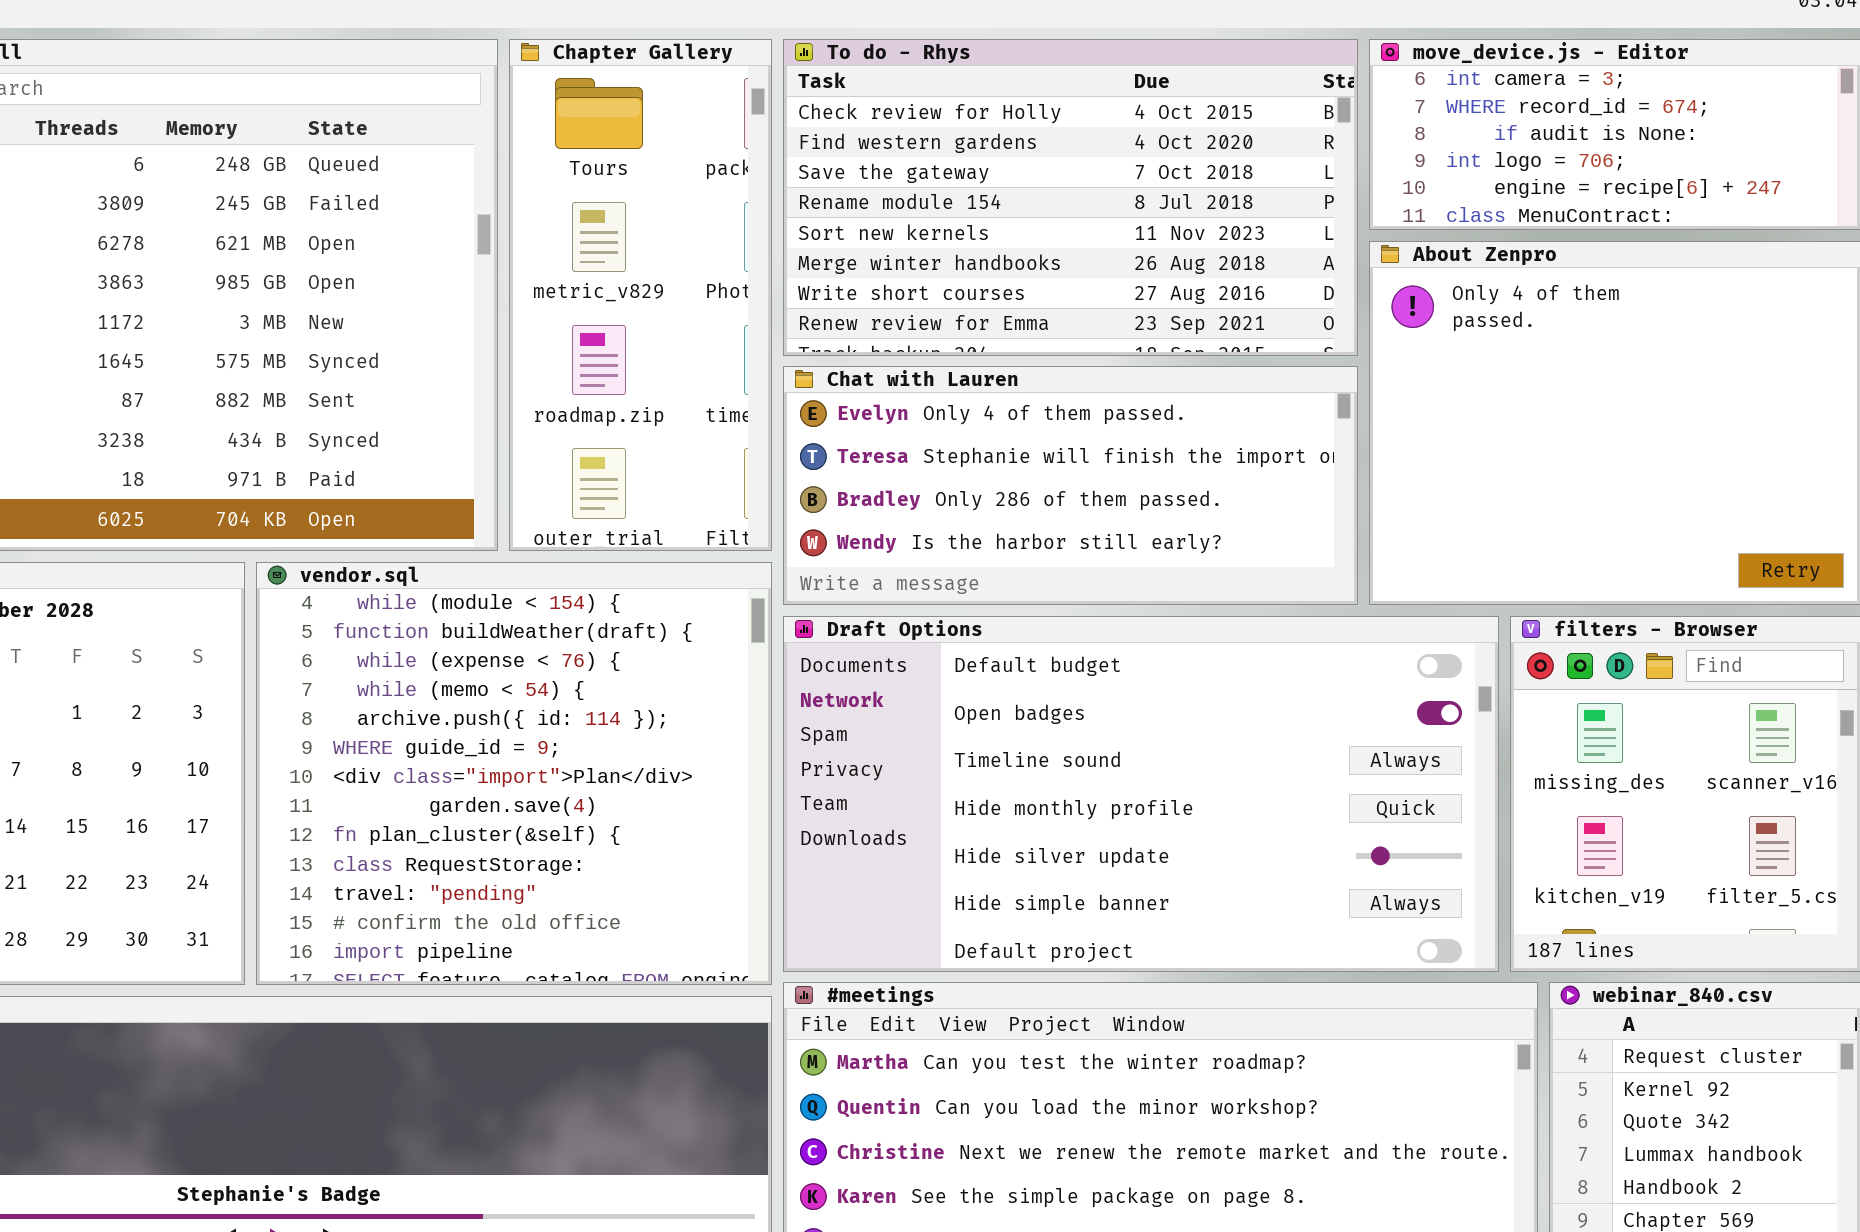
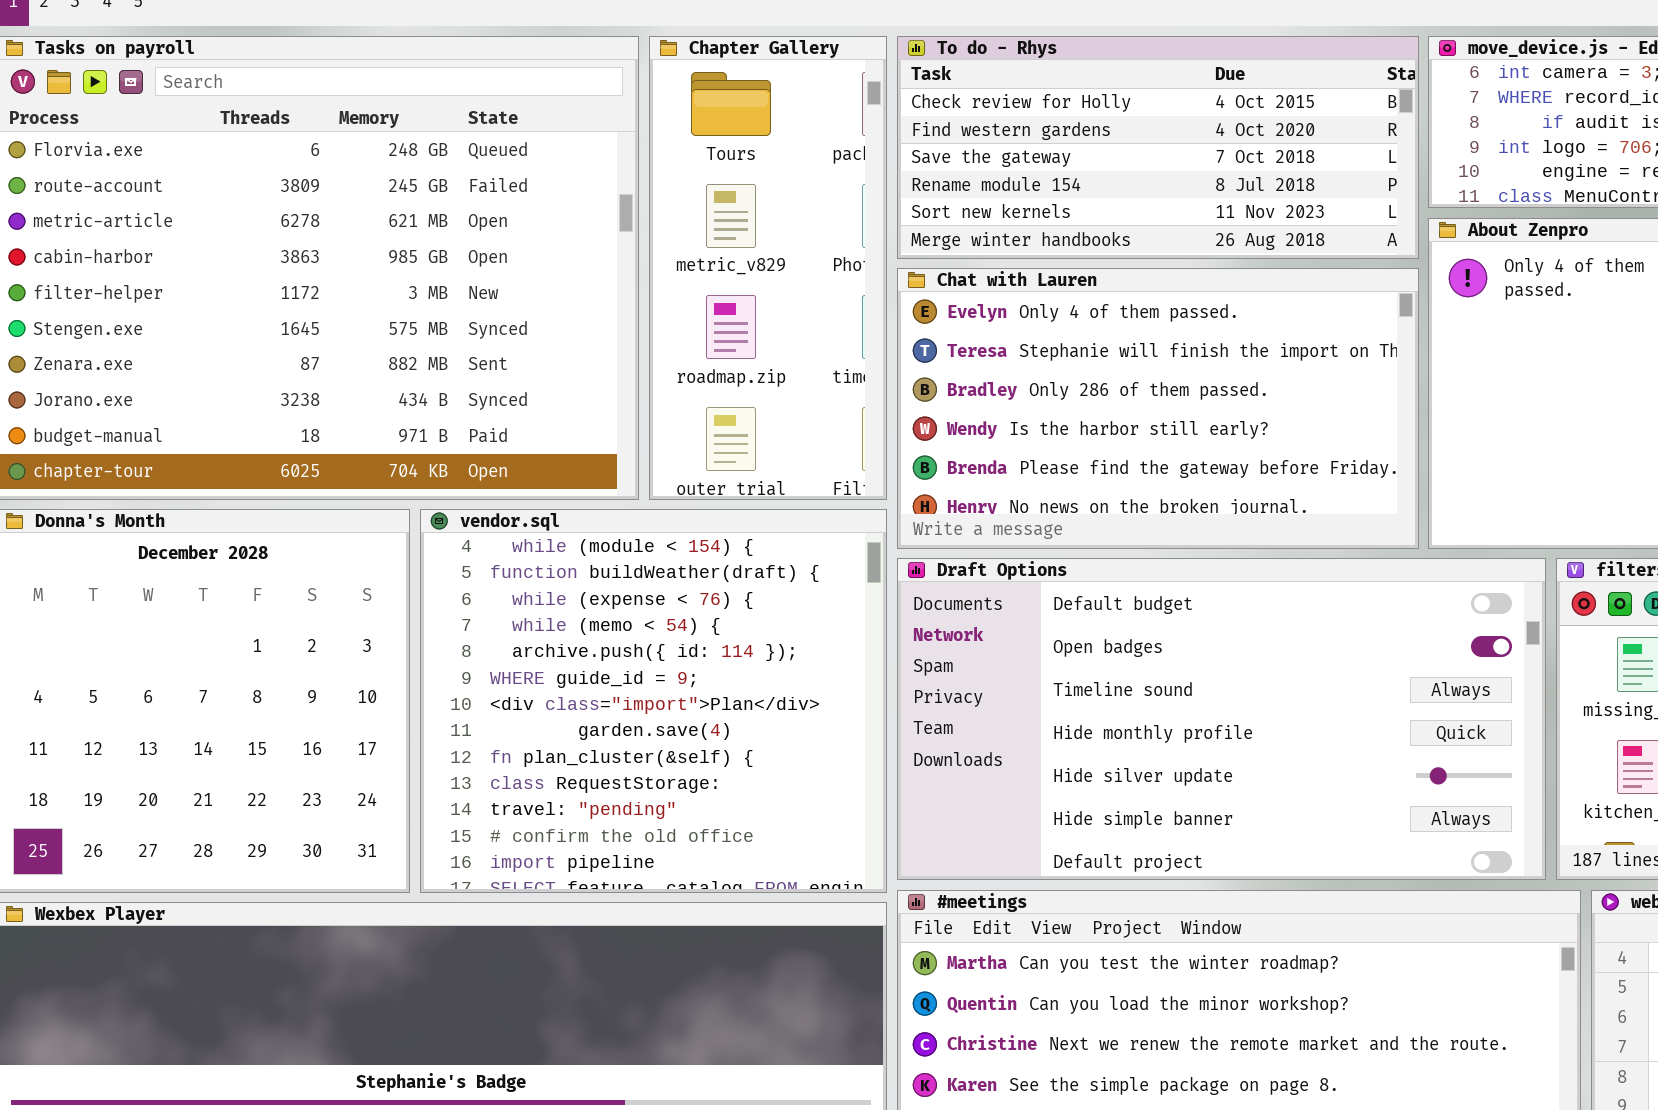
To do - Rhys: [783,39,1358,356] -> [897,36,1419,259], resized
Chat with Lauren: [783,366,1358,605] -> [897,268,1419,549], resized

